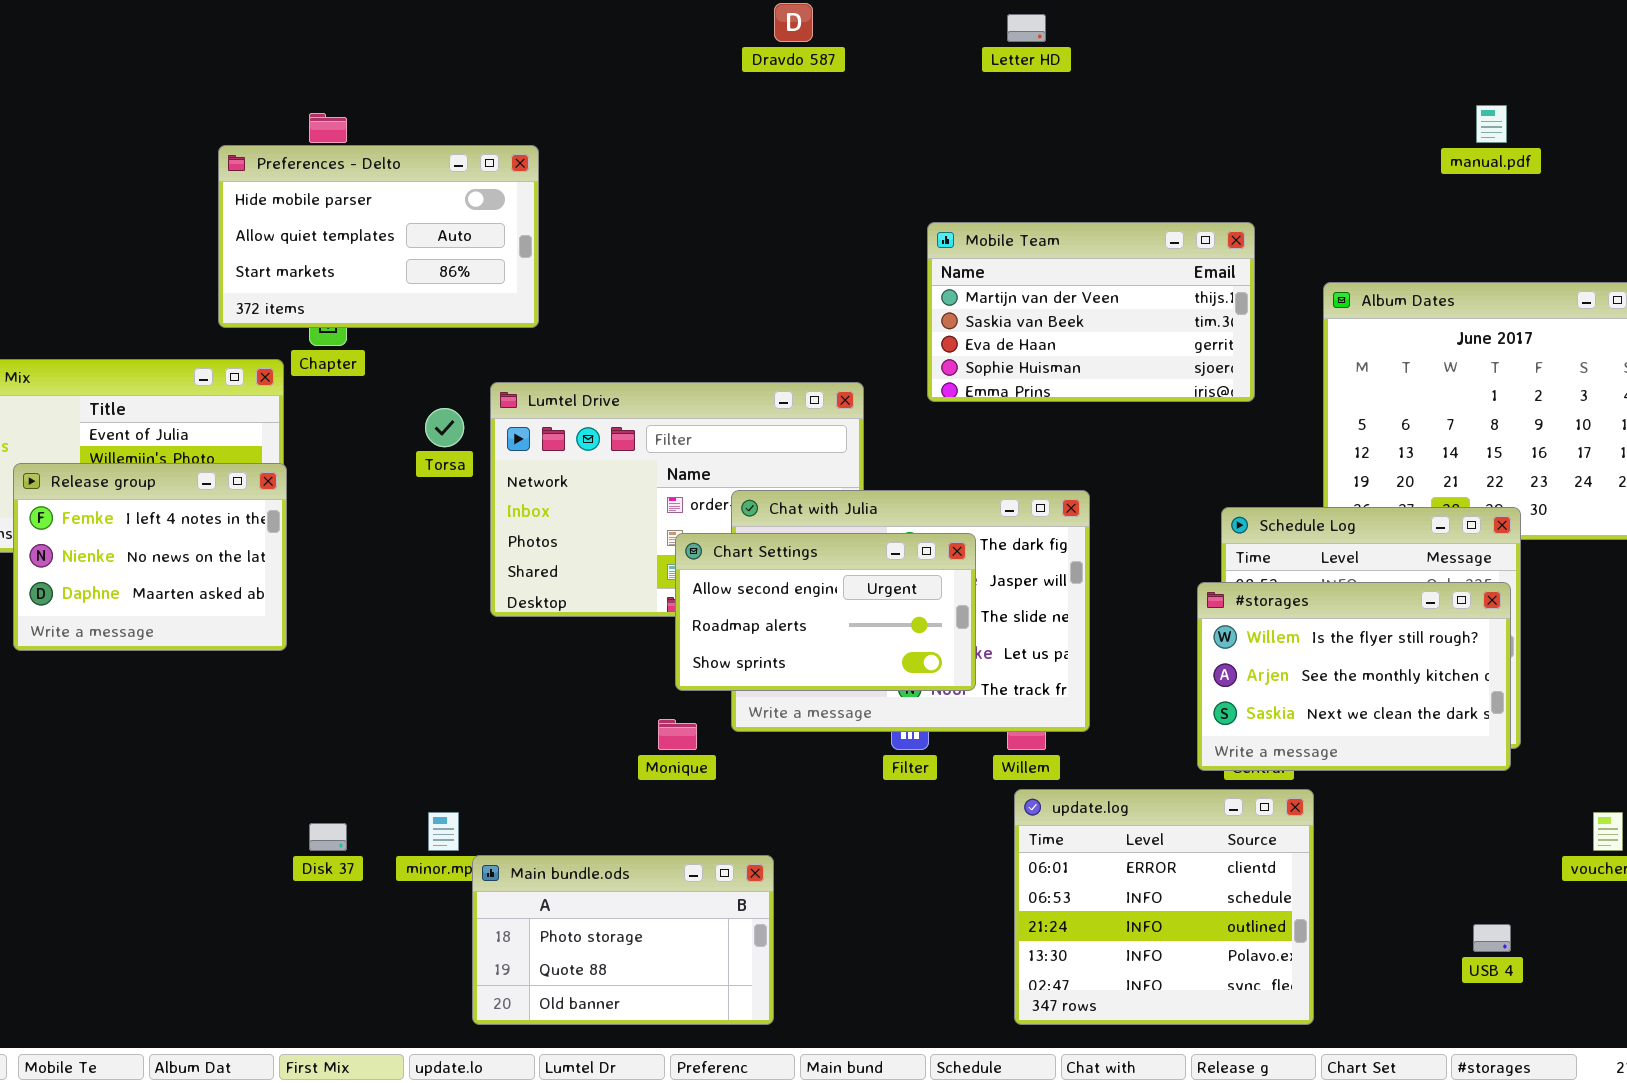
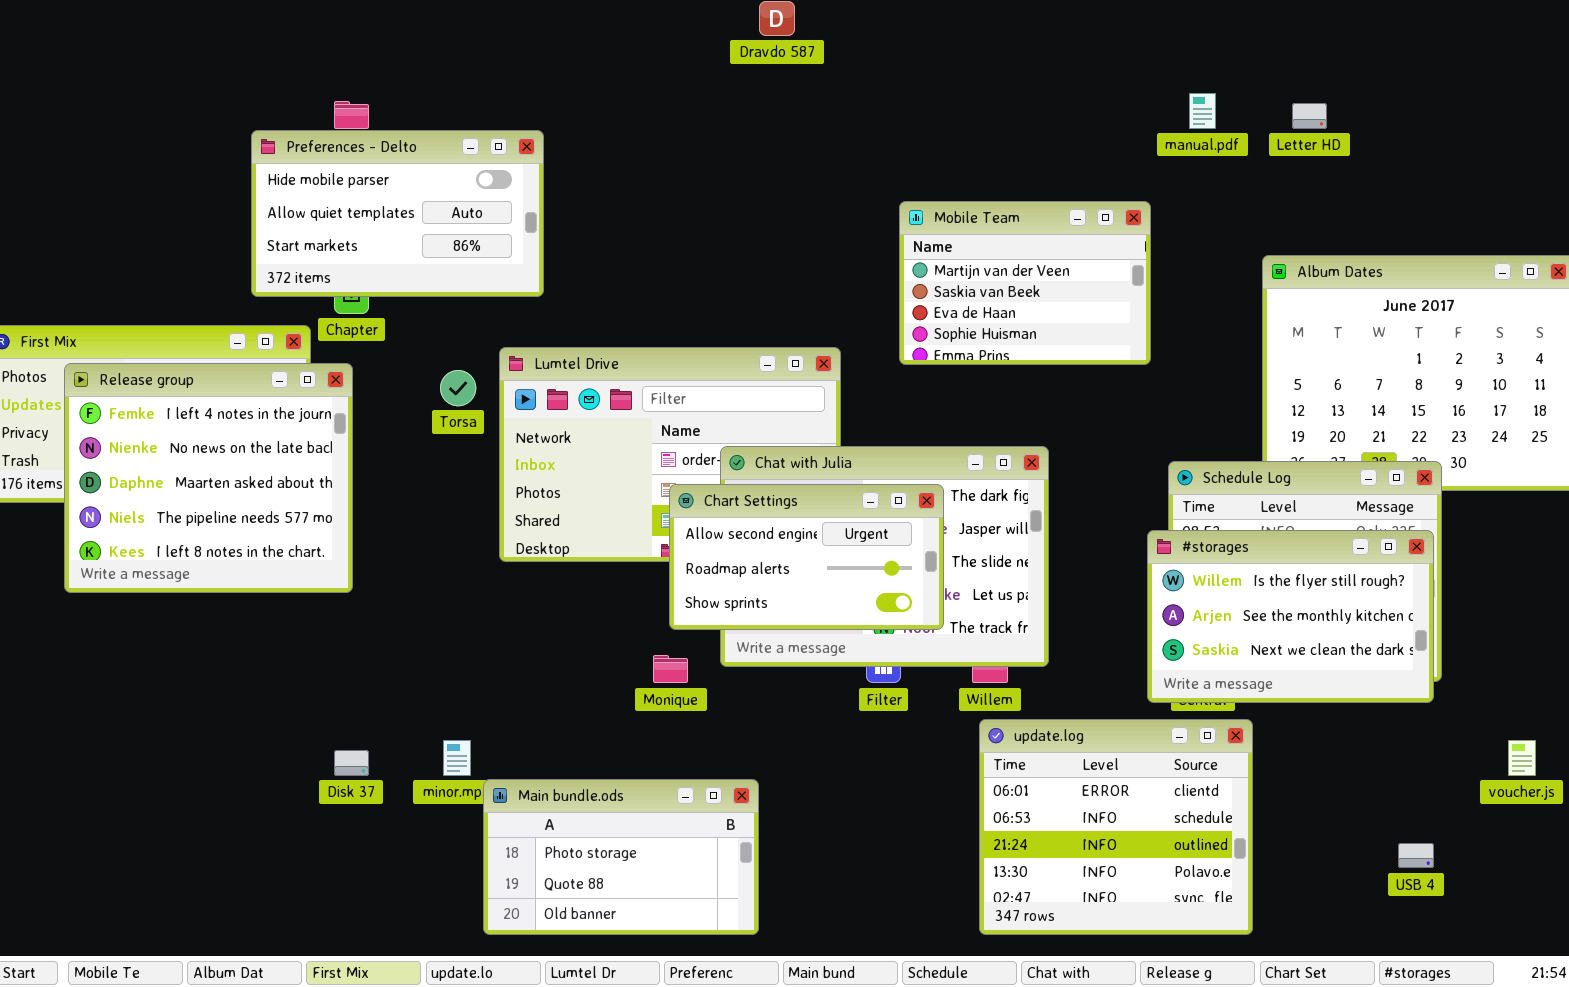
Letter HD: [1007,14,1046,42] -> [1292,103,1327,129], moved
manual.pdf: [1476,105,1507,143] -> [1189,93,1216,129], moved
Mobile Team: [927,222,1255,402] -> [899,201,1151,365], resized
Release group: [13,463,287,651] -> [64,363,353,593], resized

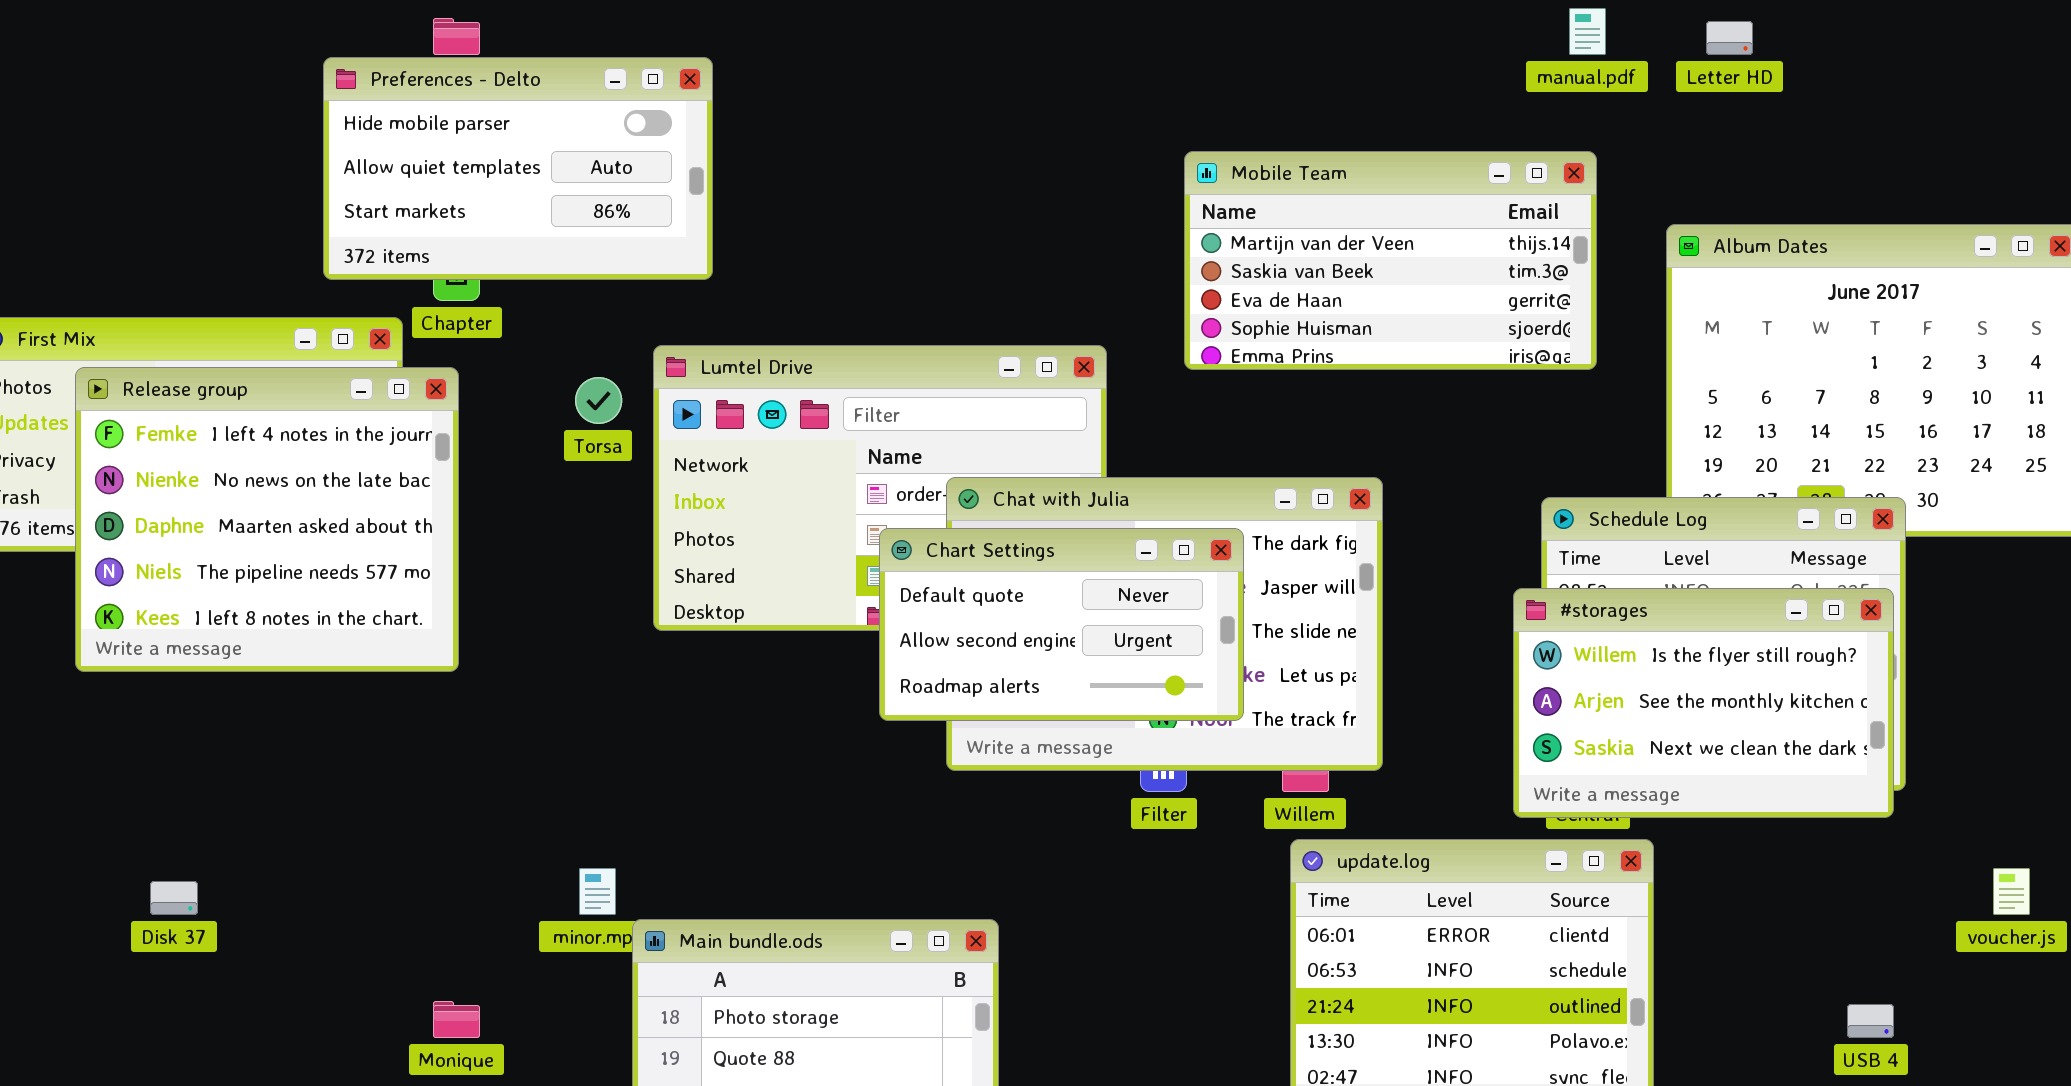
Mobile Team: [899,201,1151,365] -> [1184,151,1597,370], resized
Chart Settings: [669,484,944,630] -> [879,528,1244,721], scrolled up 1 row
Monique: [653,655,688,683] -> [433,1001,480,1038], moved
Disk 37: [334,750,369,776] -> [150,881,198,915], moved

